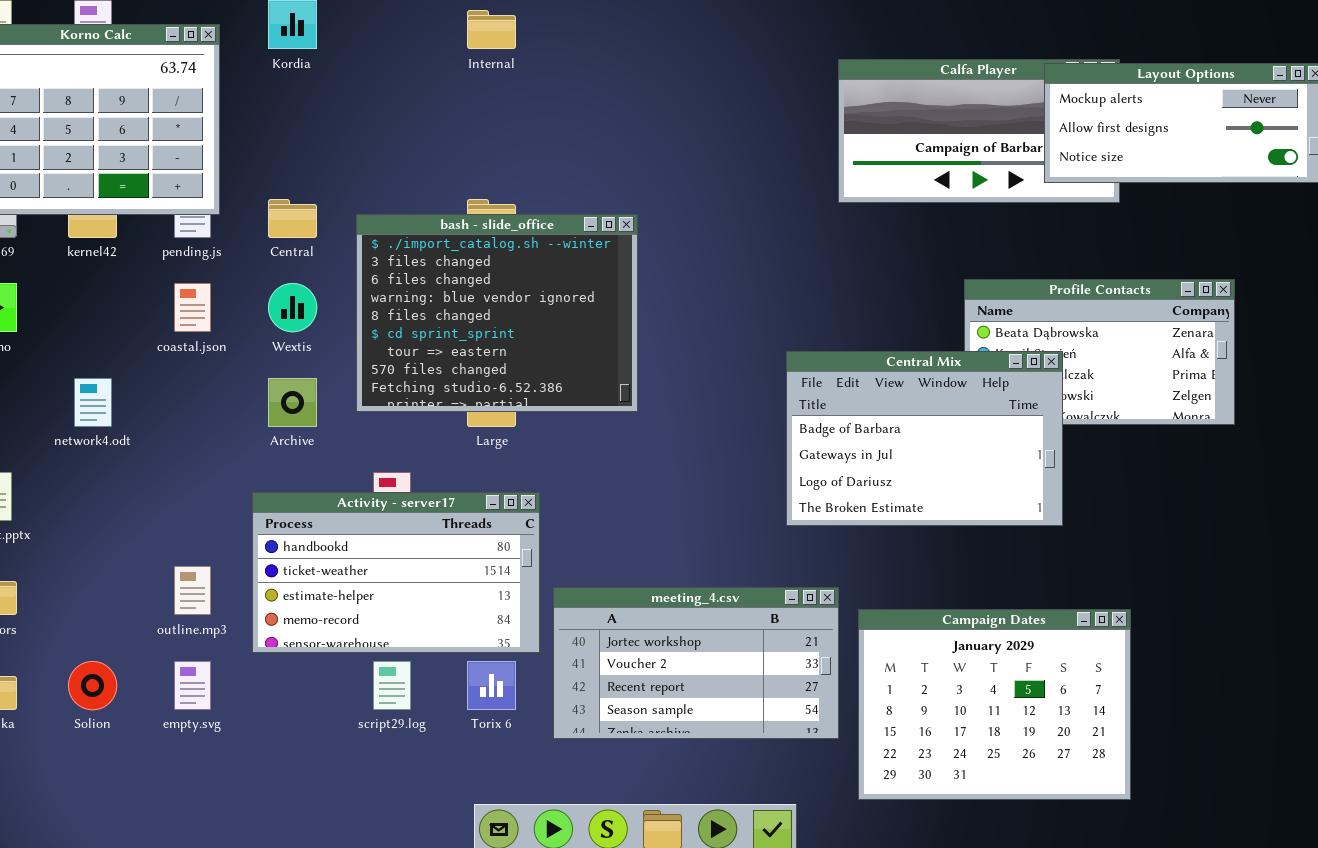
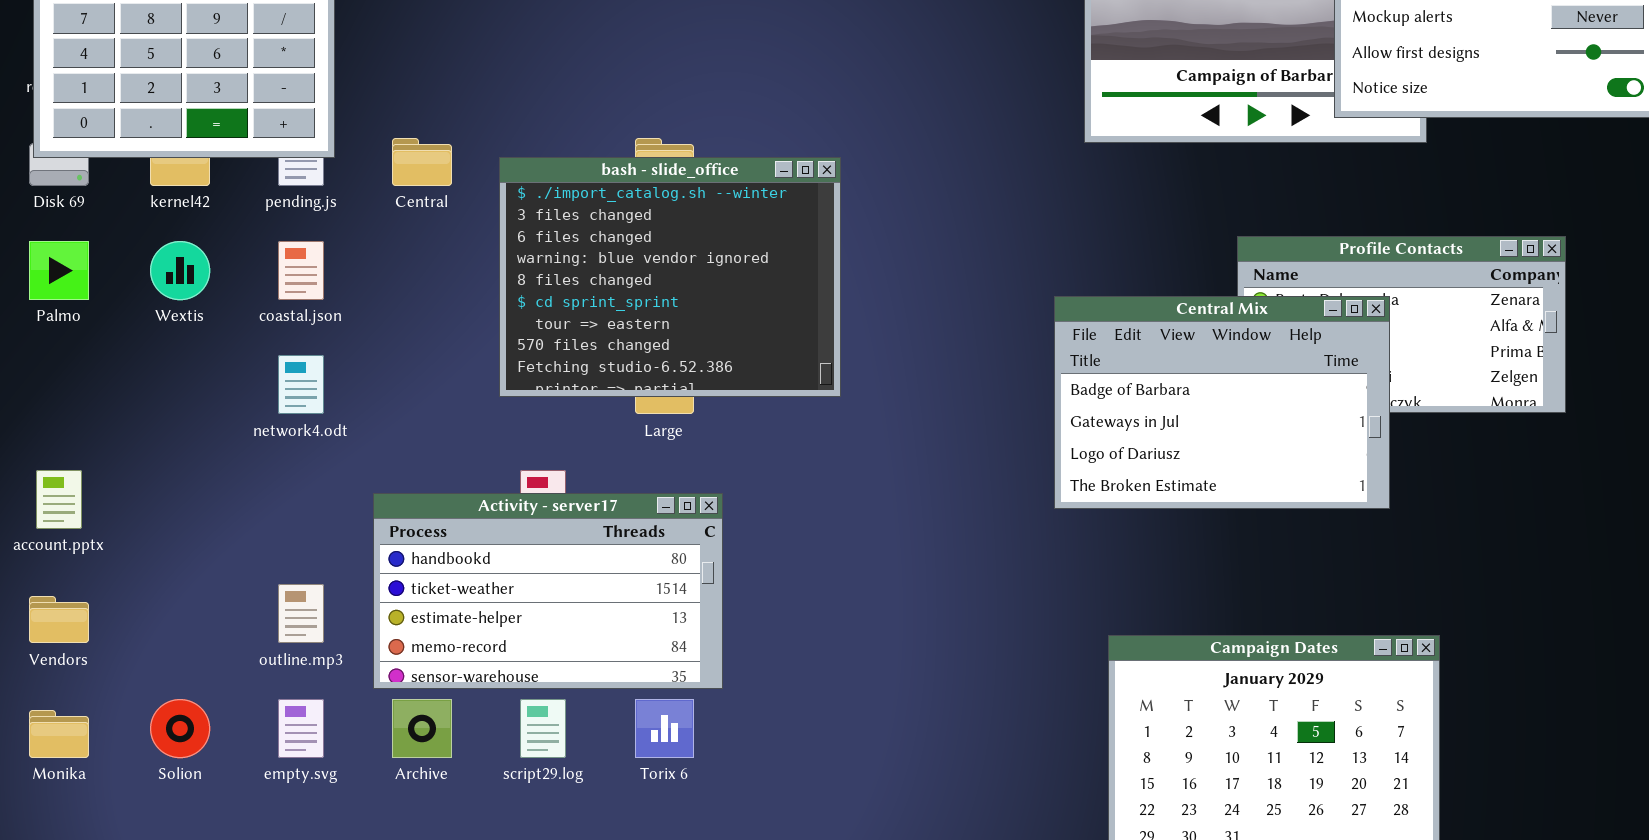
Wextis: [268,283,317,332] -> [150,241,210,300], moved
Central Mix: [786,351,1063,526] -> [1054,296,1390,509], moved
network4.odt: [74,378,112,427] -> [278,355,324,414], moved
Archive: [268,378,317,427] -> [392,699,452,758], moved
meeting_4.csv: [553,587,839,739] -> none, closed

